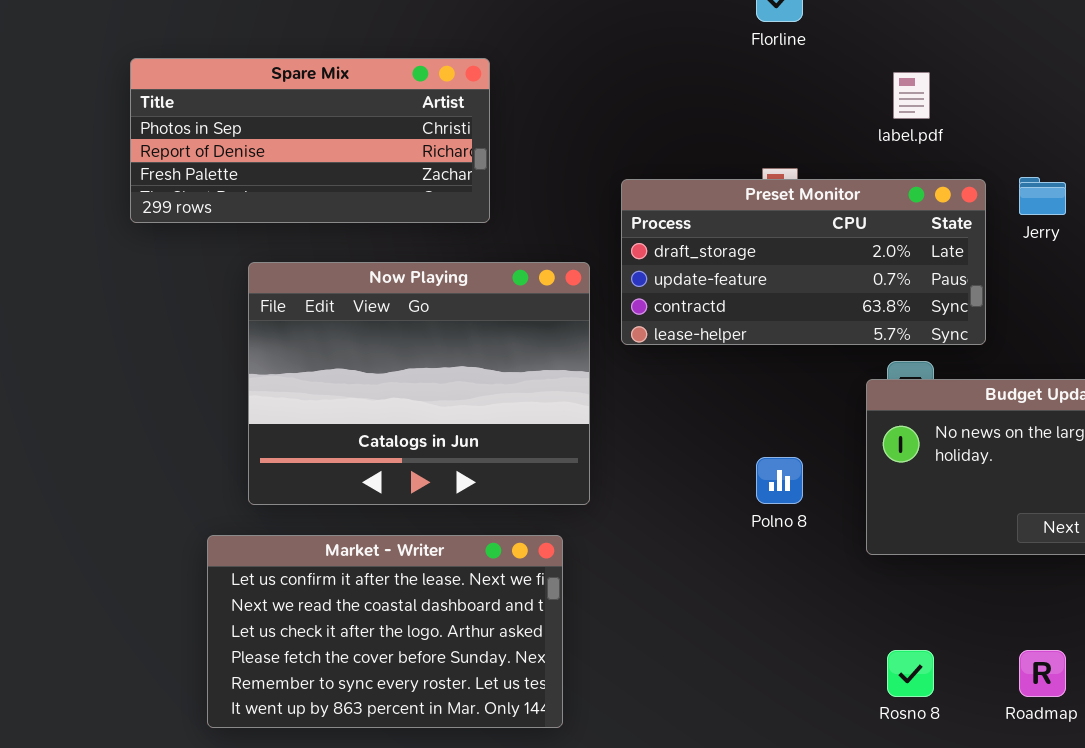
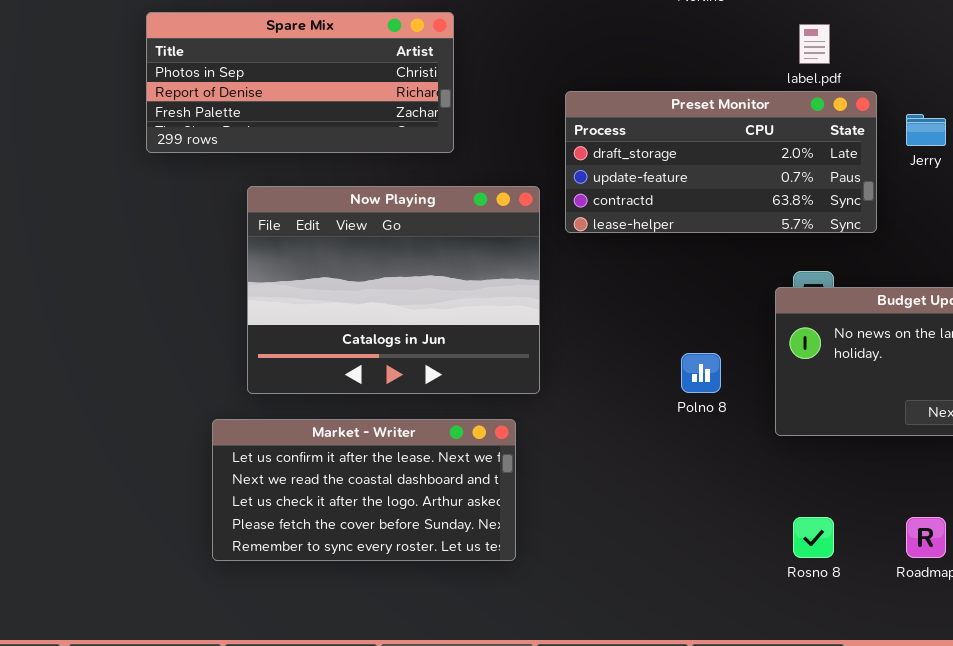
Preset Monitor: [621,179,986,345] -> [565,91,877,233], moved
Market - Writer: [207,535,563,728] -> [212,419,516,561], resized

